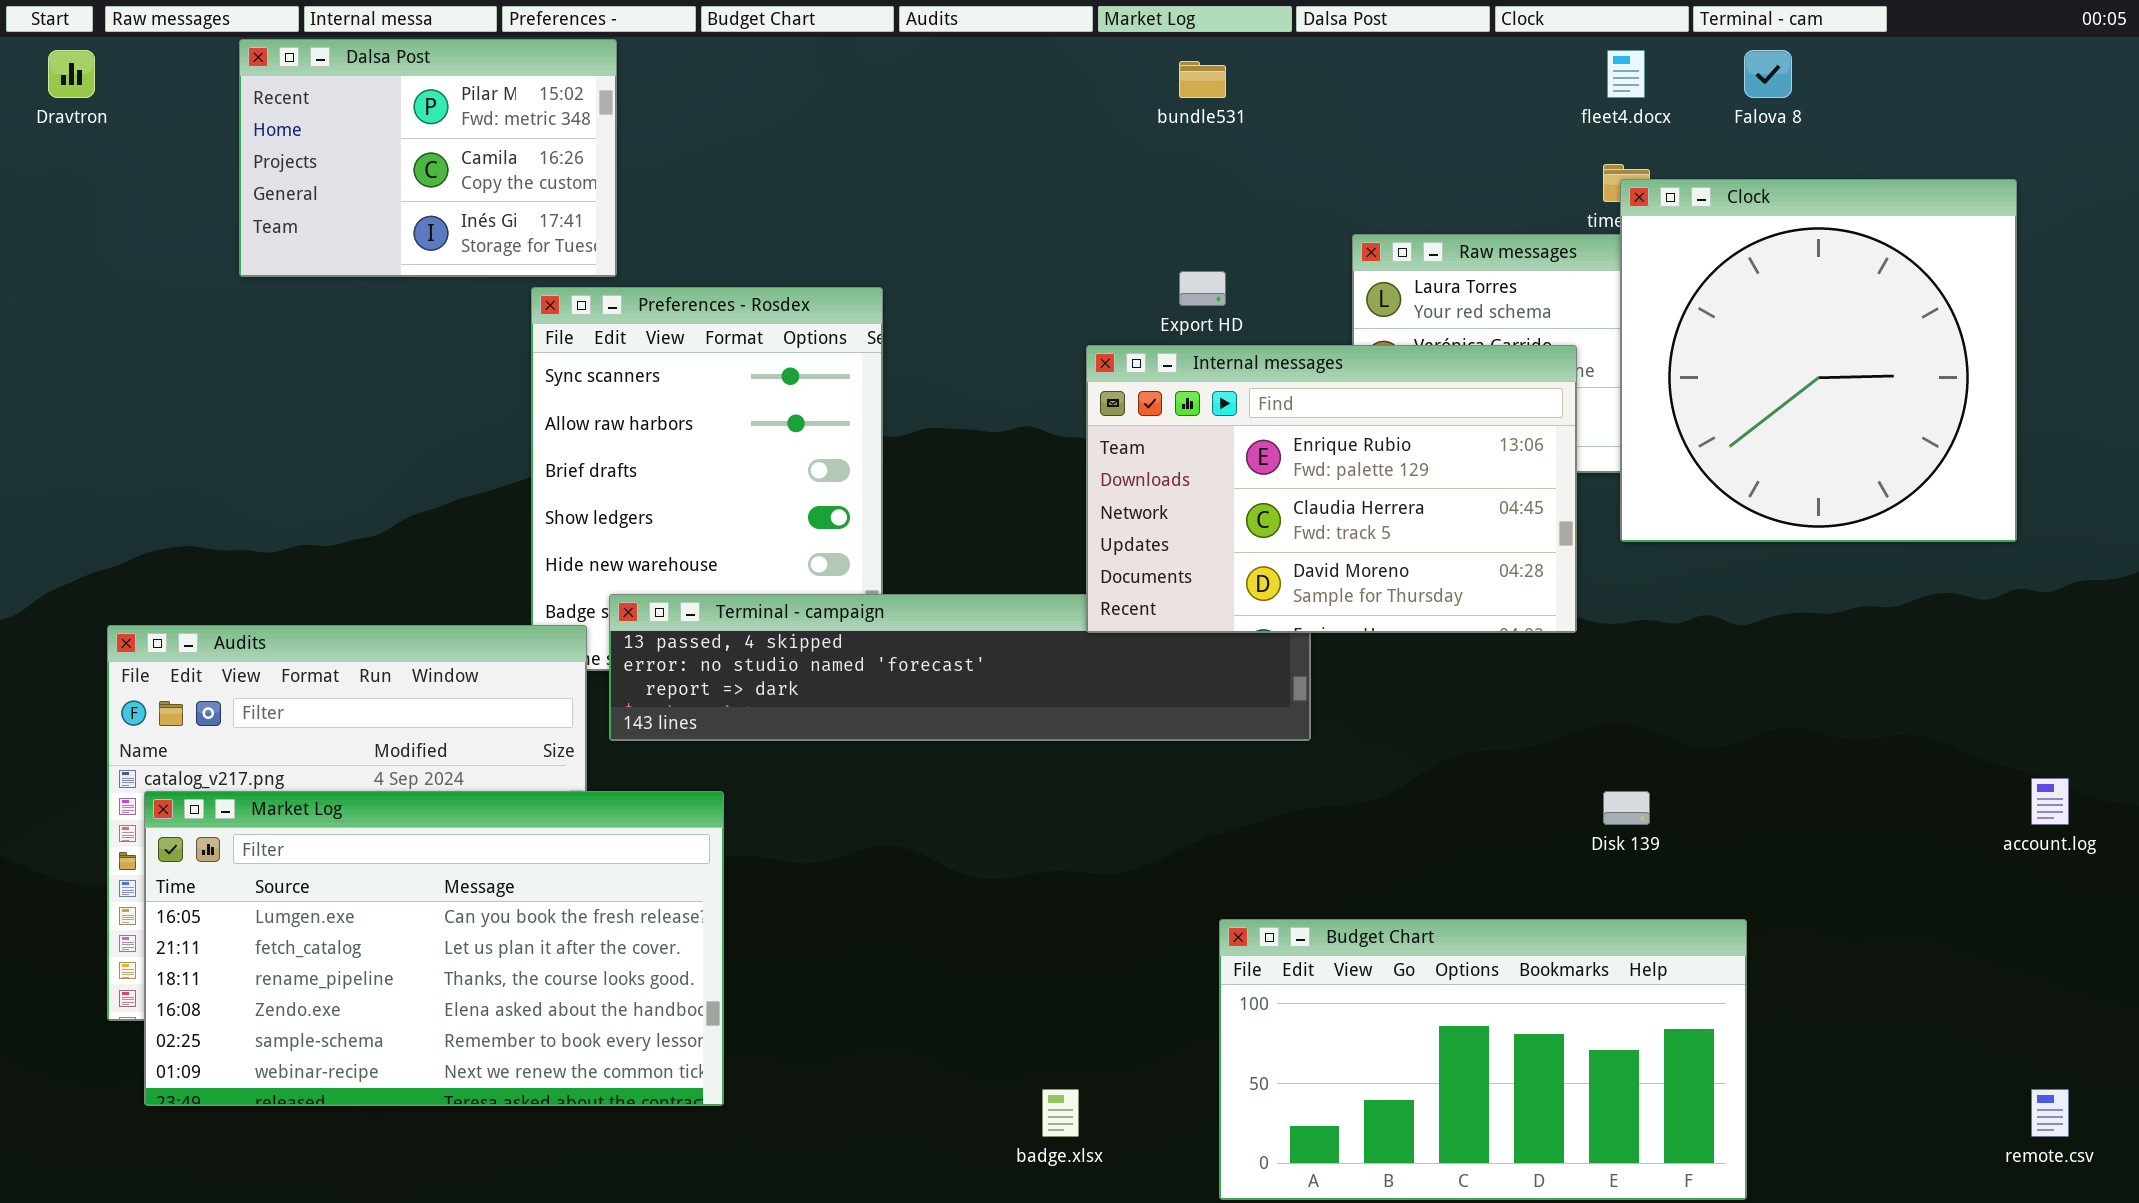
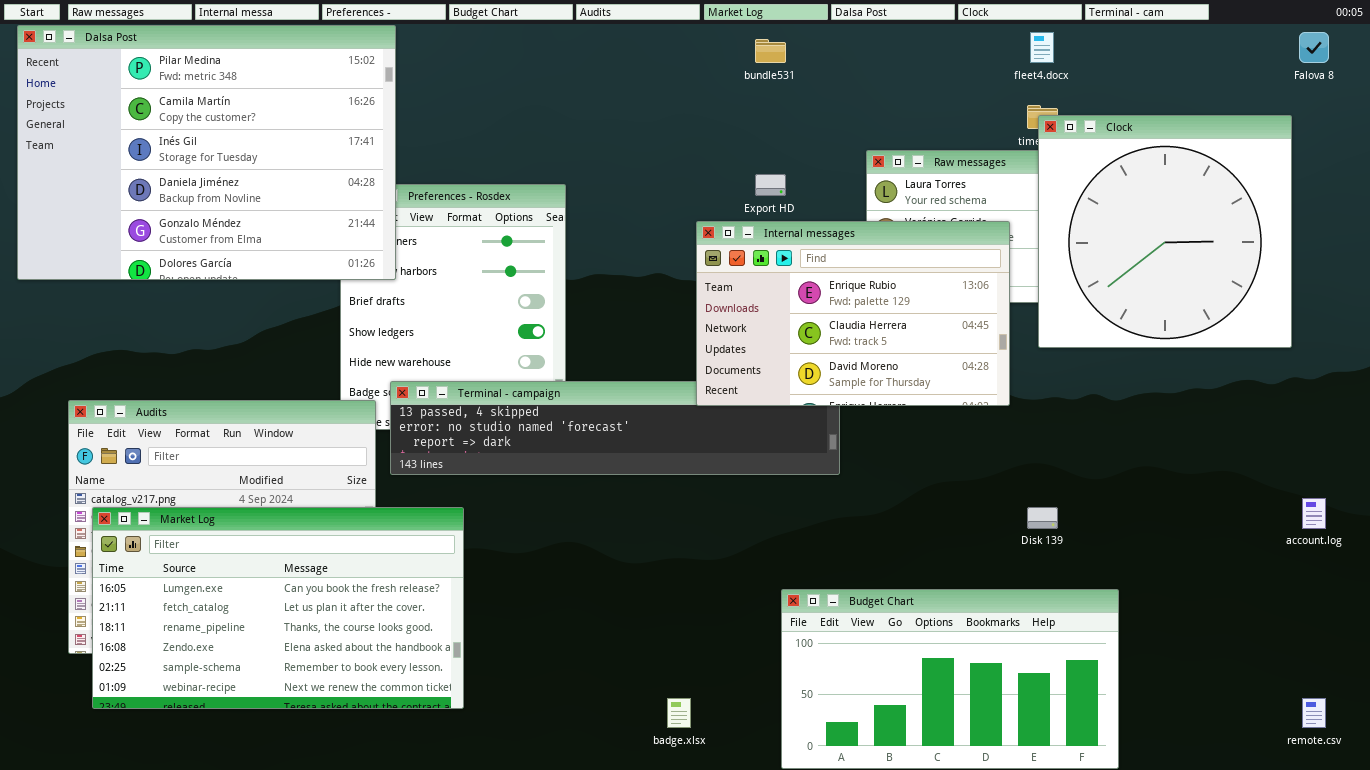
Dalsa Post: [239,39,617,277] -> [17,25,396,280], resized
Falova 8: [1744,50,1792,98] -> [1299,32,1329,63], moved

